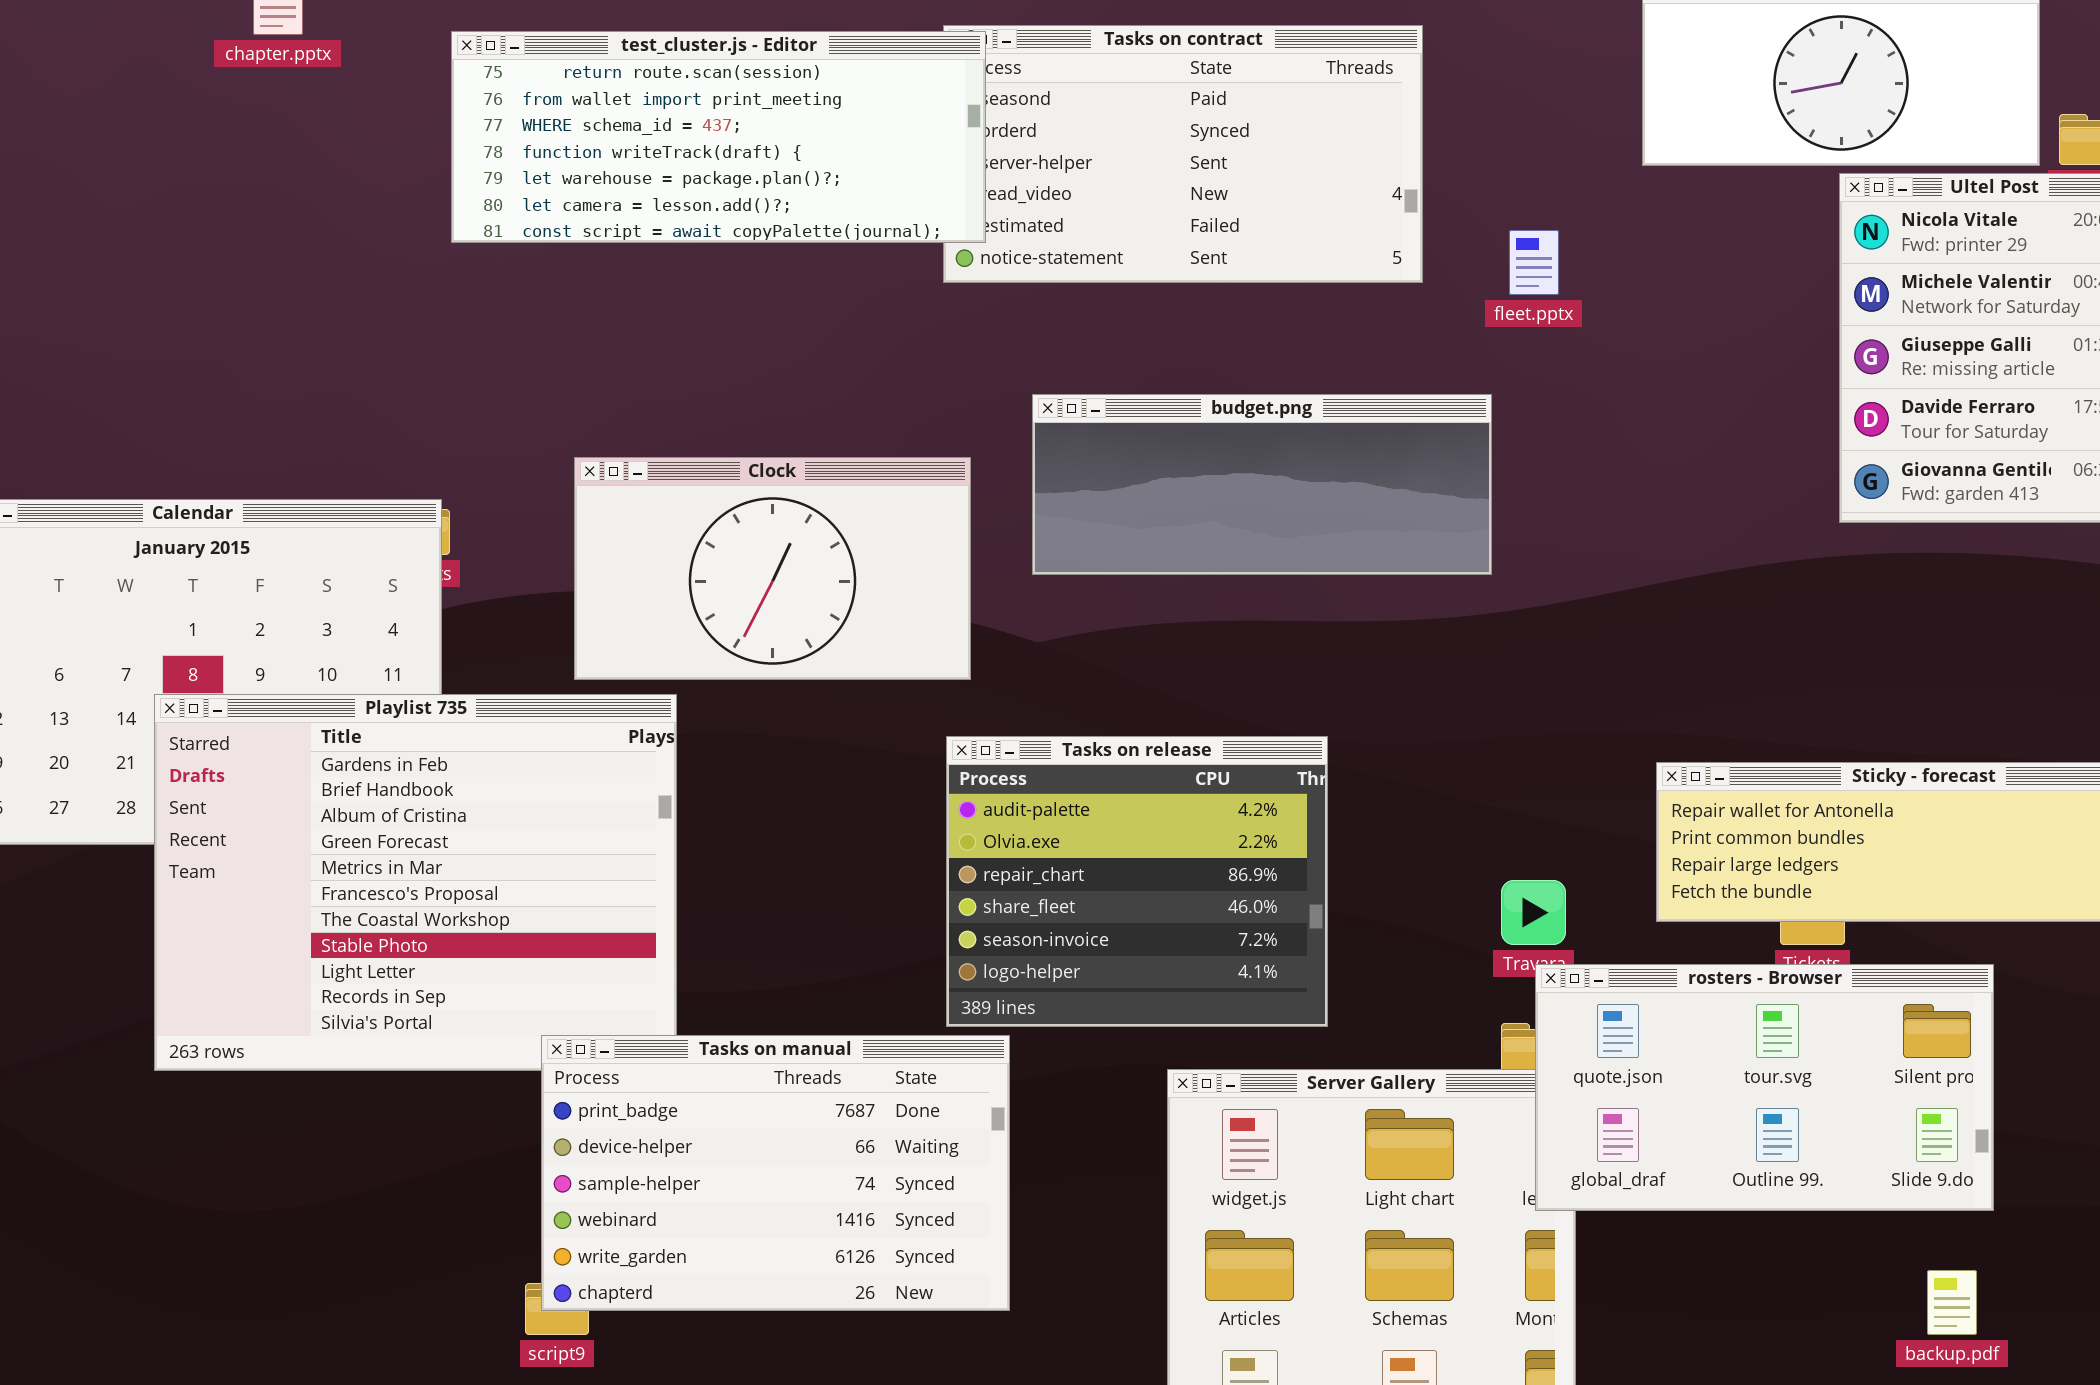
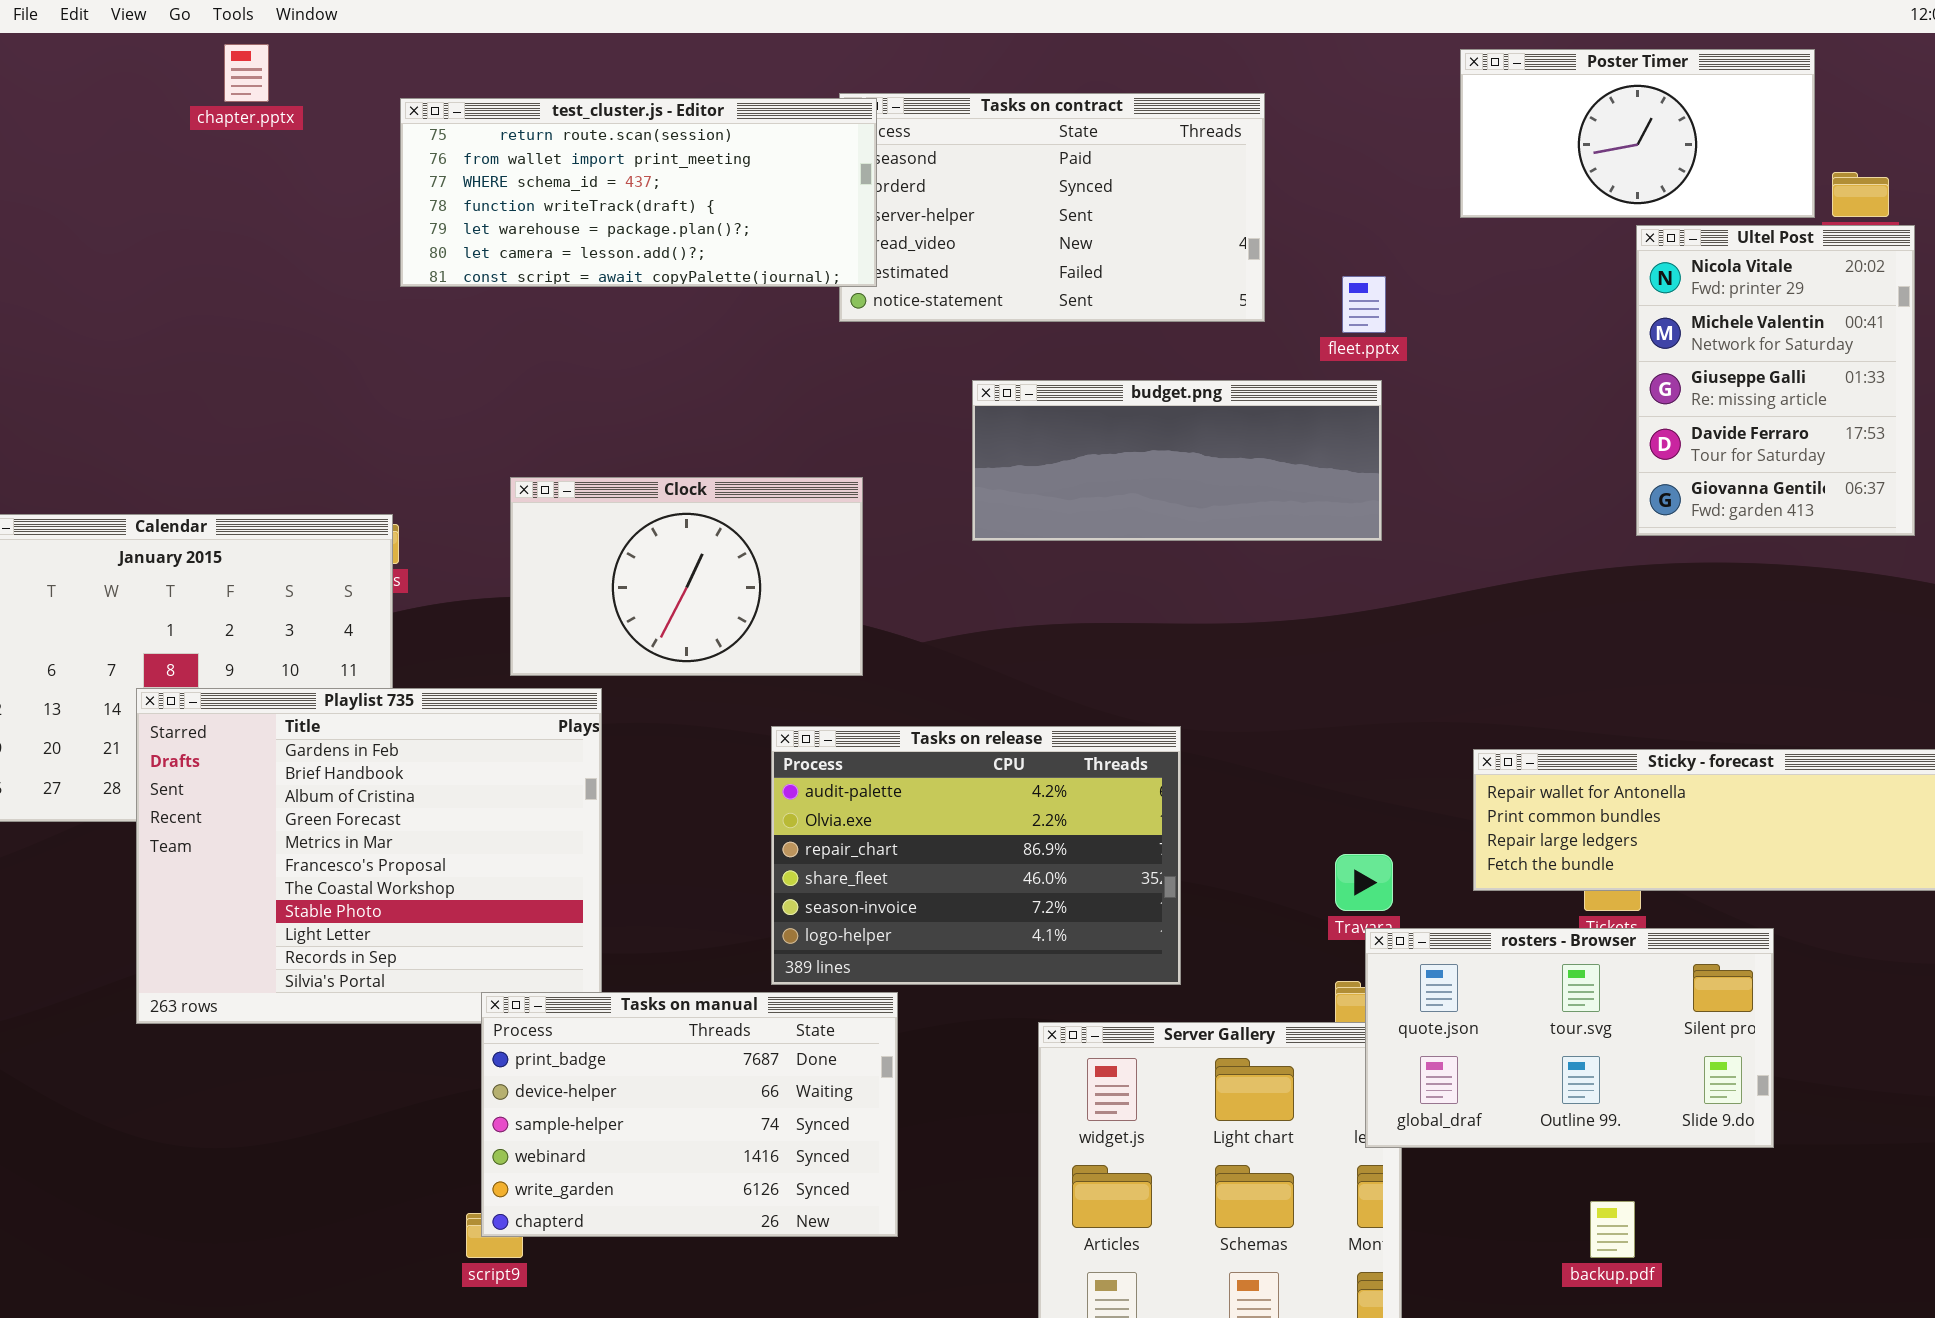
budget.png: [1032,394,1492,575] -> [972,380,1382,541], moved
Tasks on release: [946,736,1328,1027] -> [771,726,1181,985], resized
backup.pdf: [1927,1270,1977,1335] -> [1590,1201,1635,1258], moved

